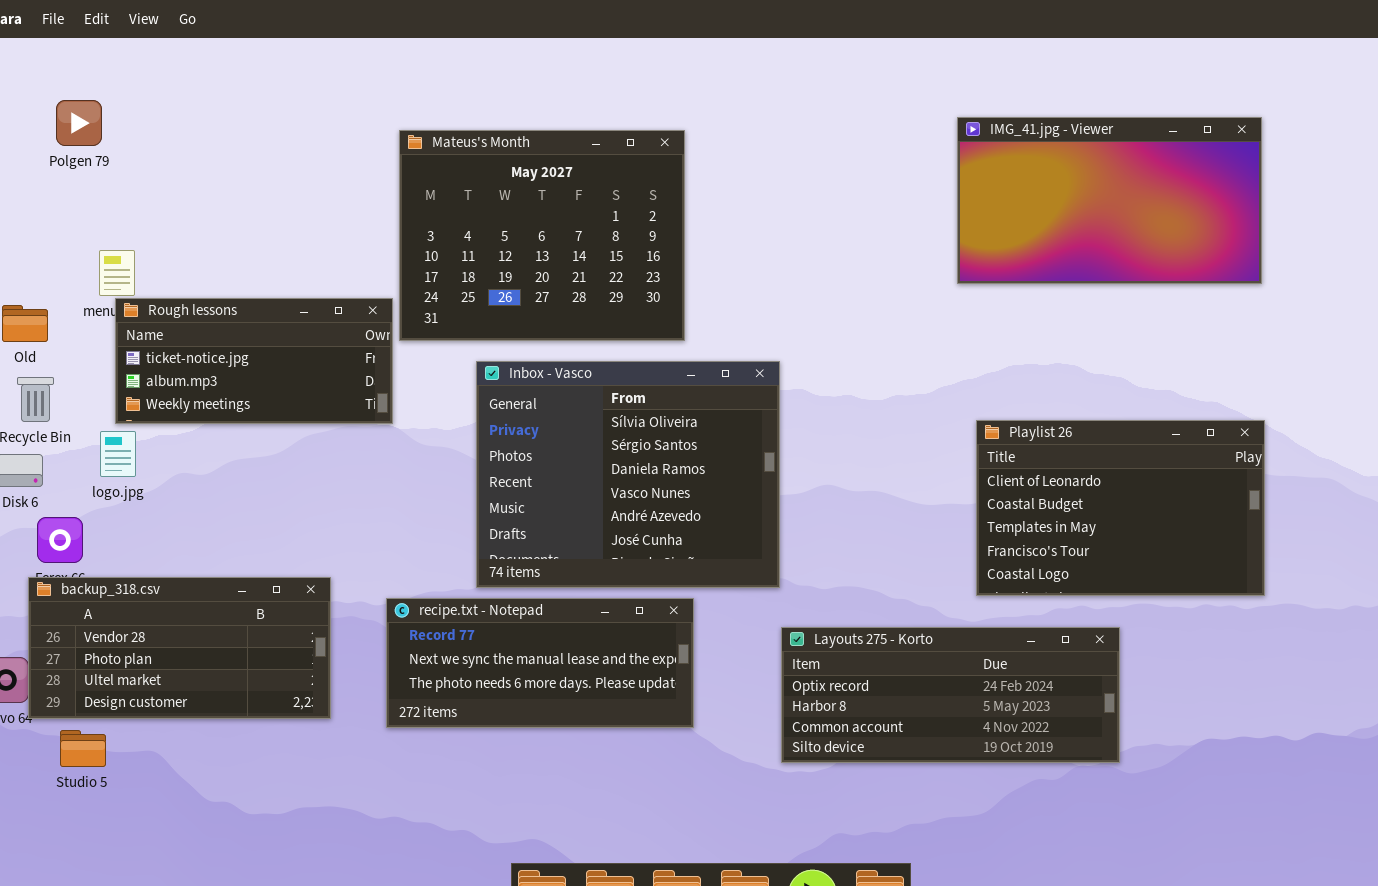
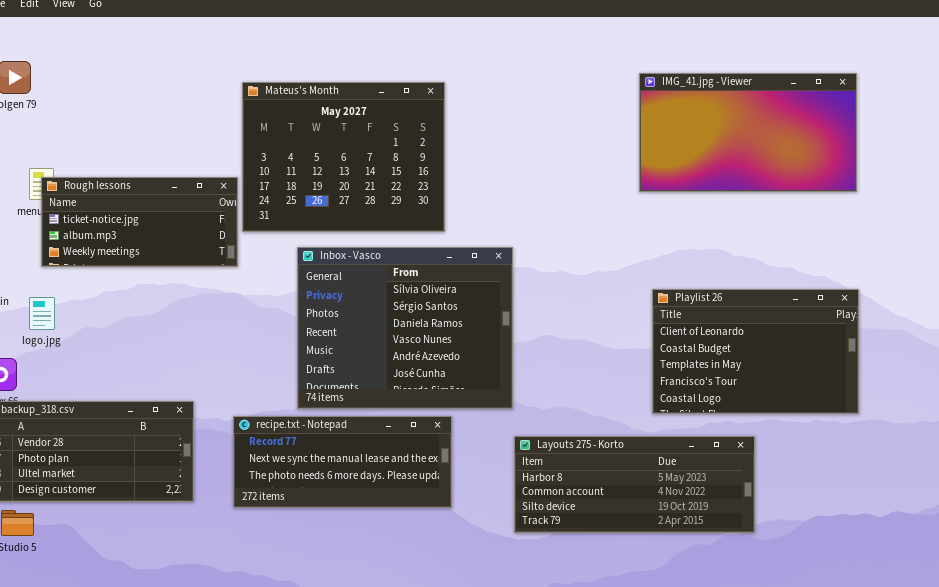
Rough lessons: [115,298,393,424] -> [41,177,238,267], moved
Layouts 275 - Korto: [781,627,1120,763] -> [514,436,755,533], scrolled down 1 row

